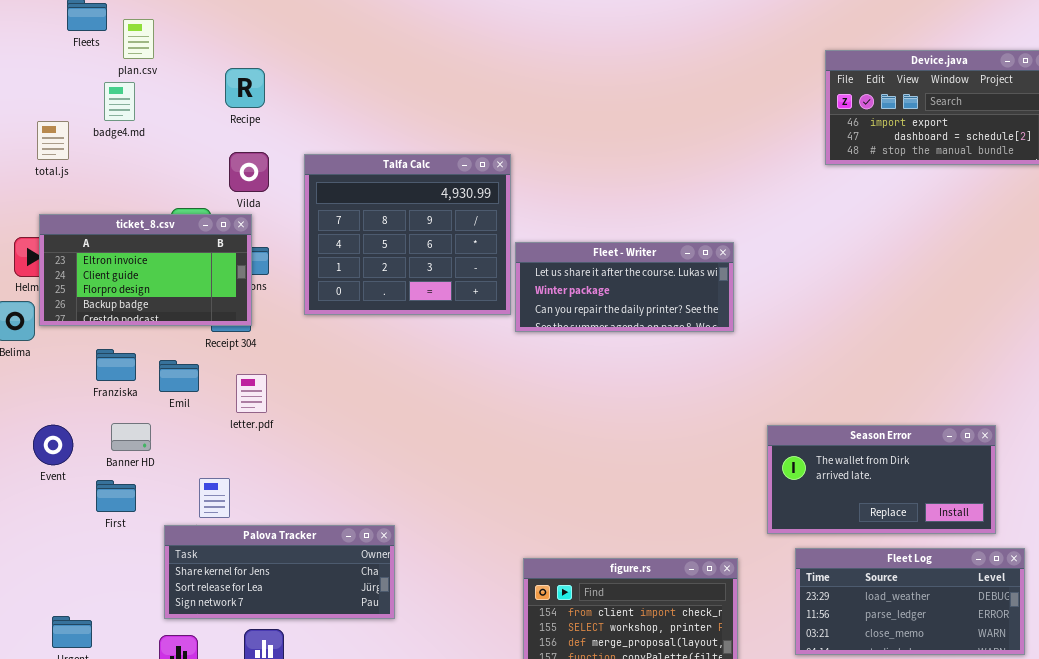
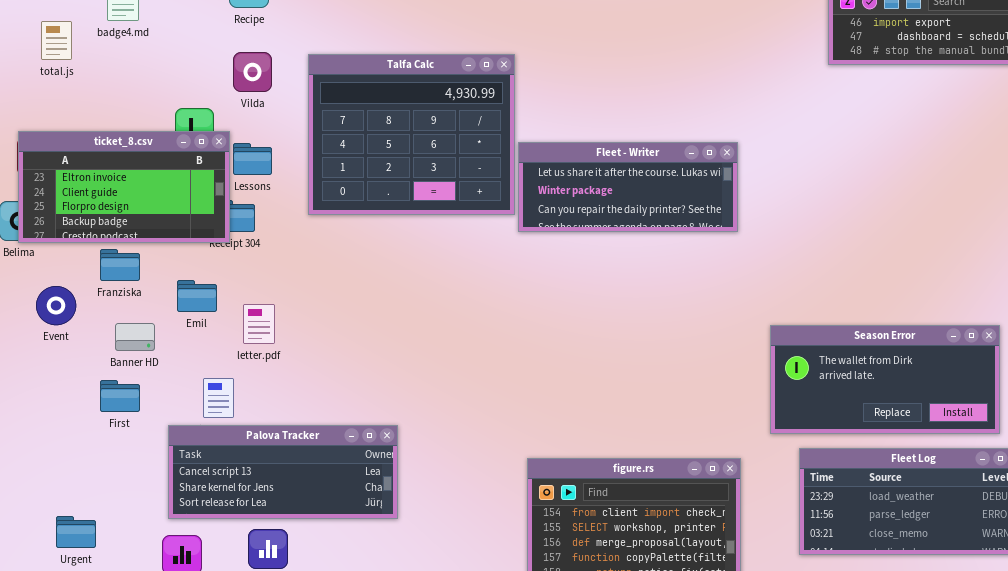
ticket_8.csv: [39,214,252,326] -> [18,131,230,243], moved
Emil: [159,360,199,392] -> [177,280,217,312], moved
letter.pdf: [236,374,267,413] -> [243,304,275,344], moved
Event: [33,425,73,465] -> [36,286,76,325], moved
Palova Tracker: [164,525,395,619] -> [168,425,398,519], scrolled up 1 row

